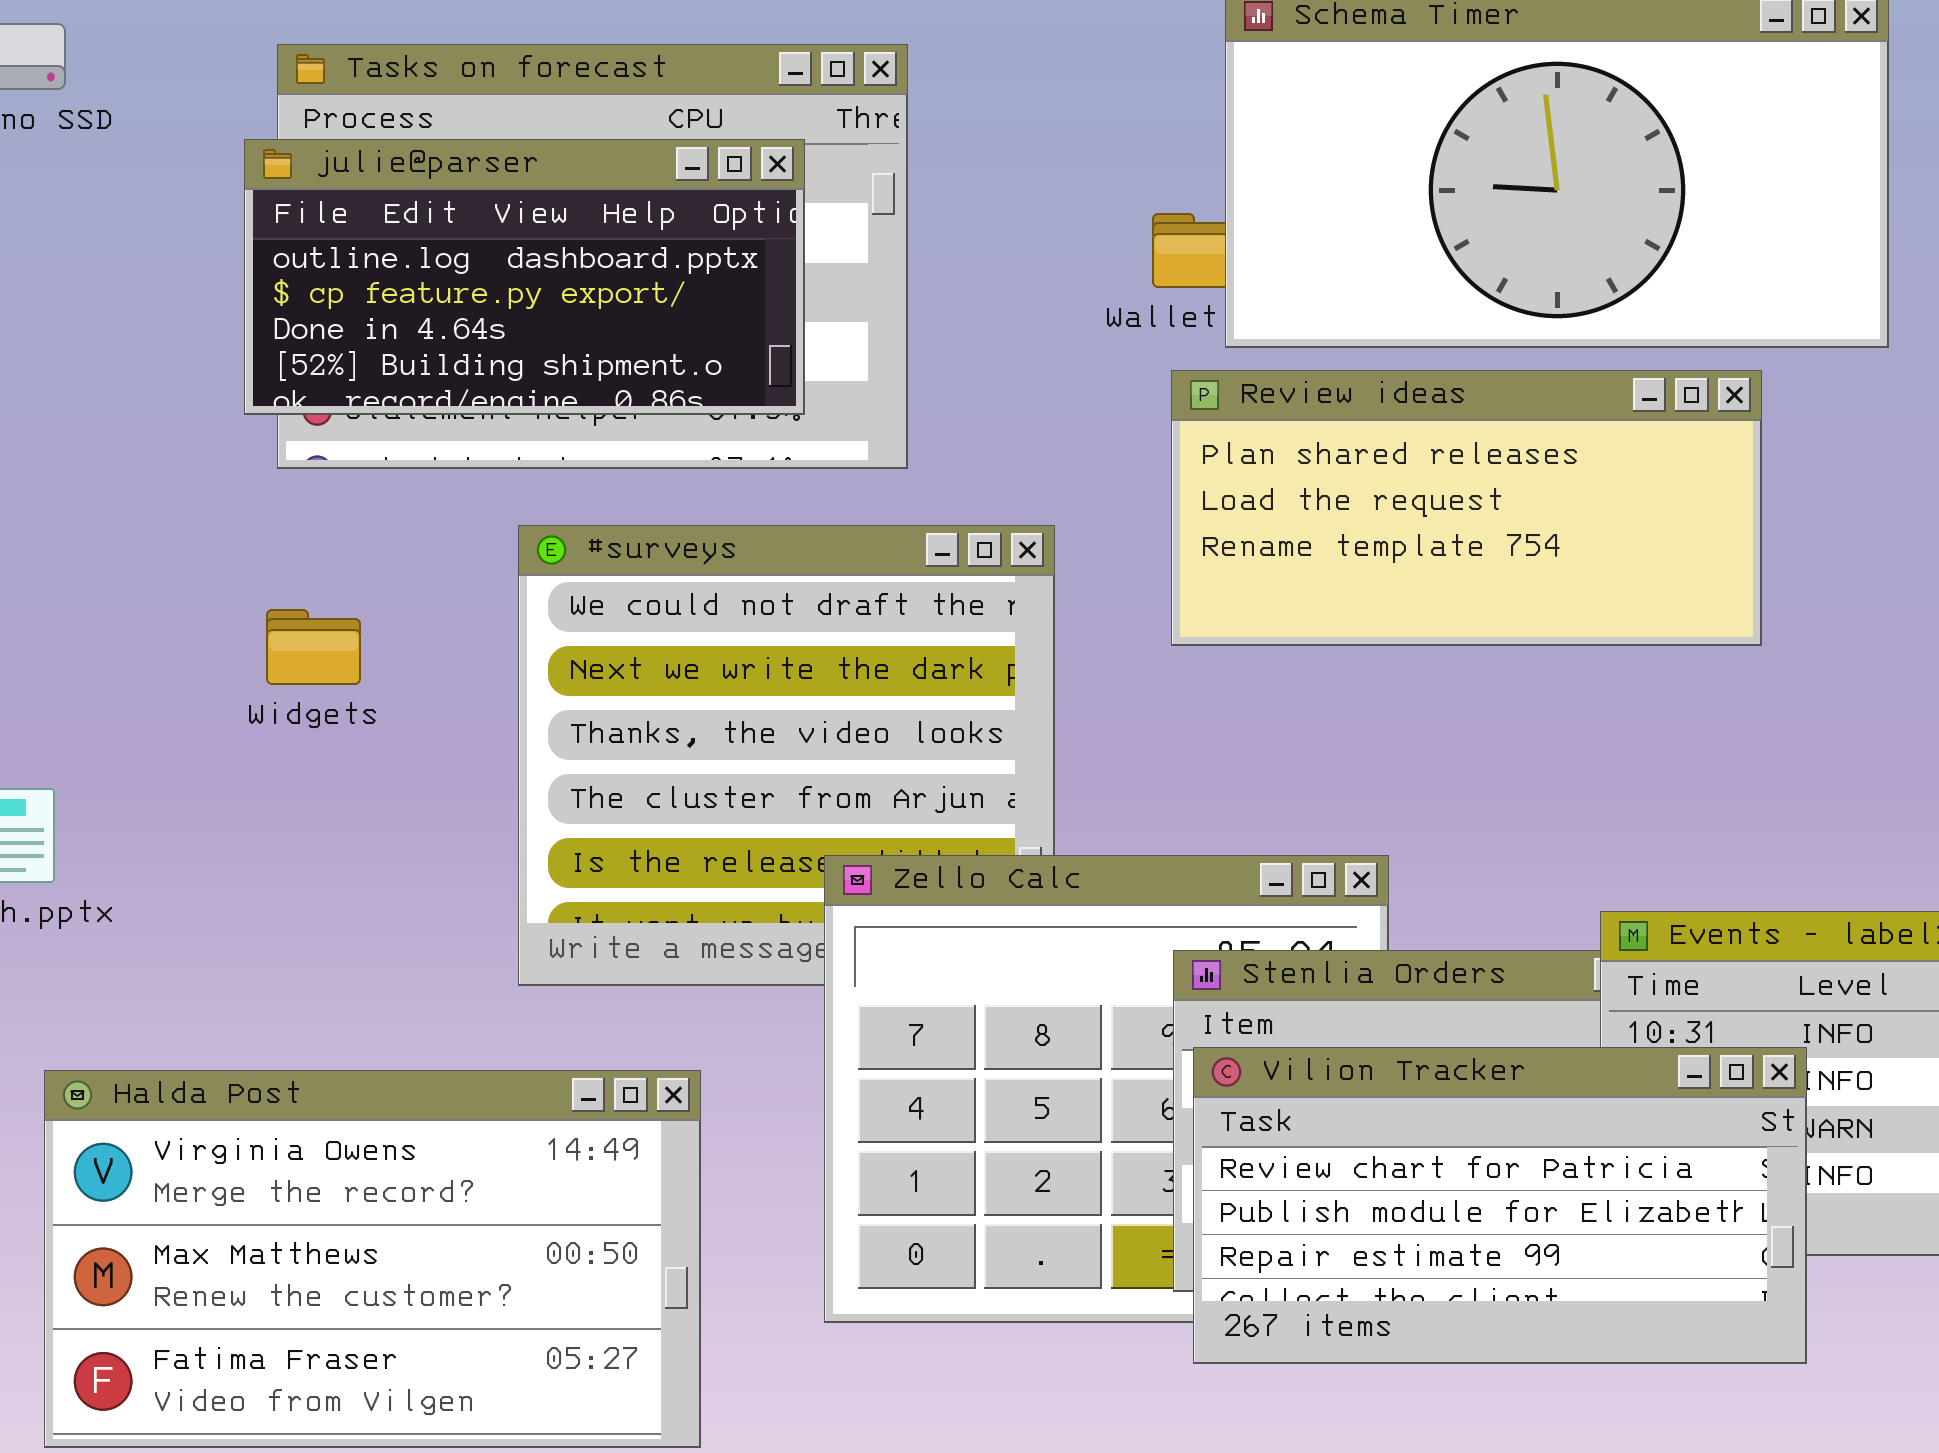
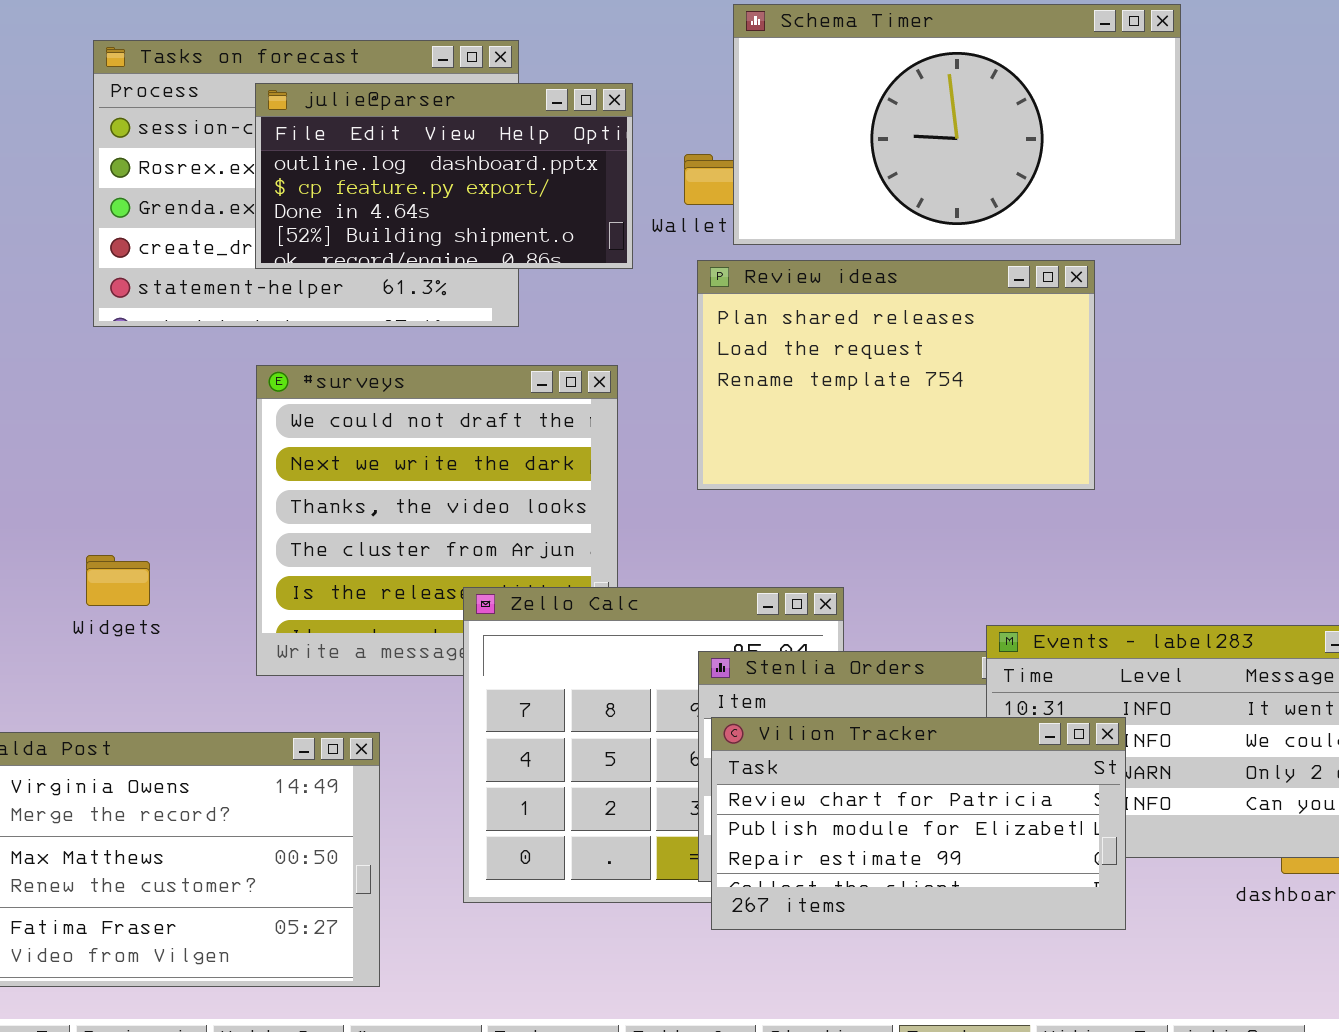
julie@parser: [244,139,805,415] -> [255,83,633,269], moved
Review ideas: [1171,370,1762,646] -> [697,260,1095,490], resized
Widgets: [266,609,361,685] -> [86,555,150,606], moved

